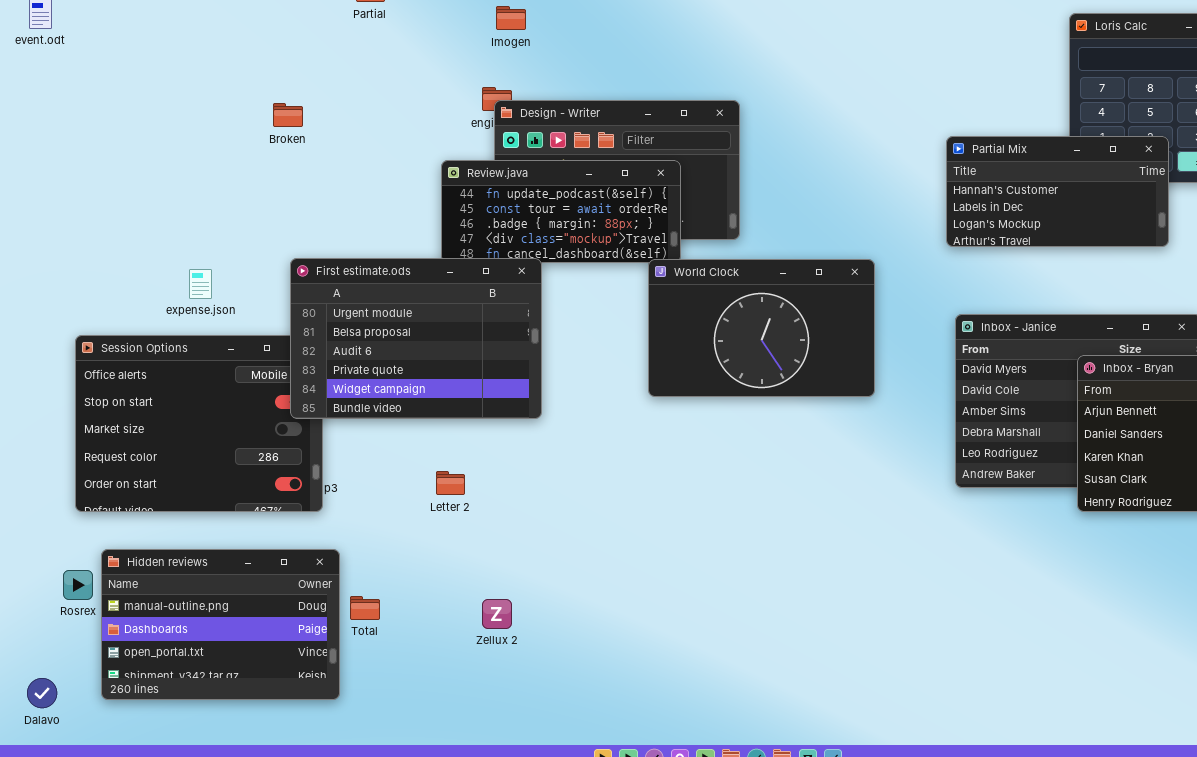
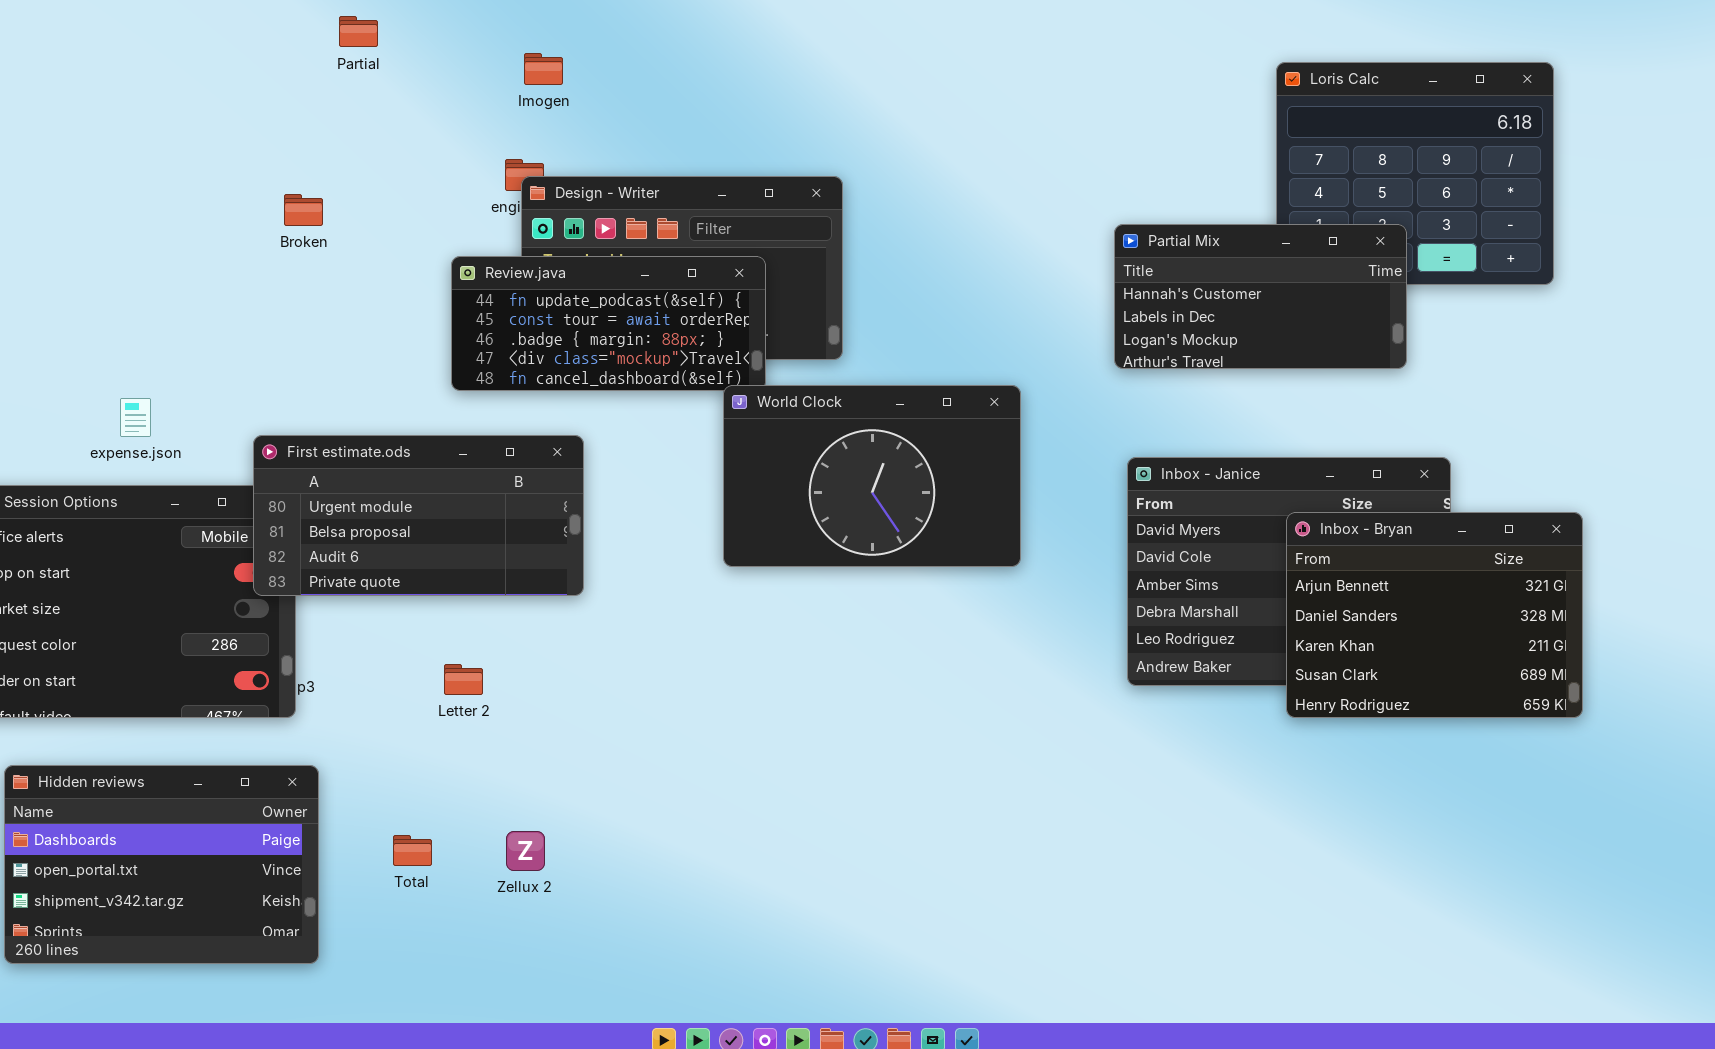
Broken: [273,103,303,127] -> [284,194,323,226], moved
First estimate.ods: [290,258,542,419] -> [253,435,584,596], resized
Hidden reviews: [101,549,340,700] -> [4,765,319,964], scrolled down 1 row
Total: [350,596,380,620] -> [393,835,432,866], moved

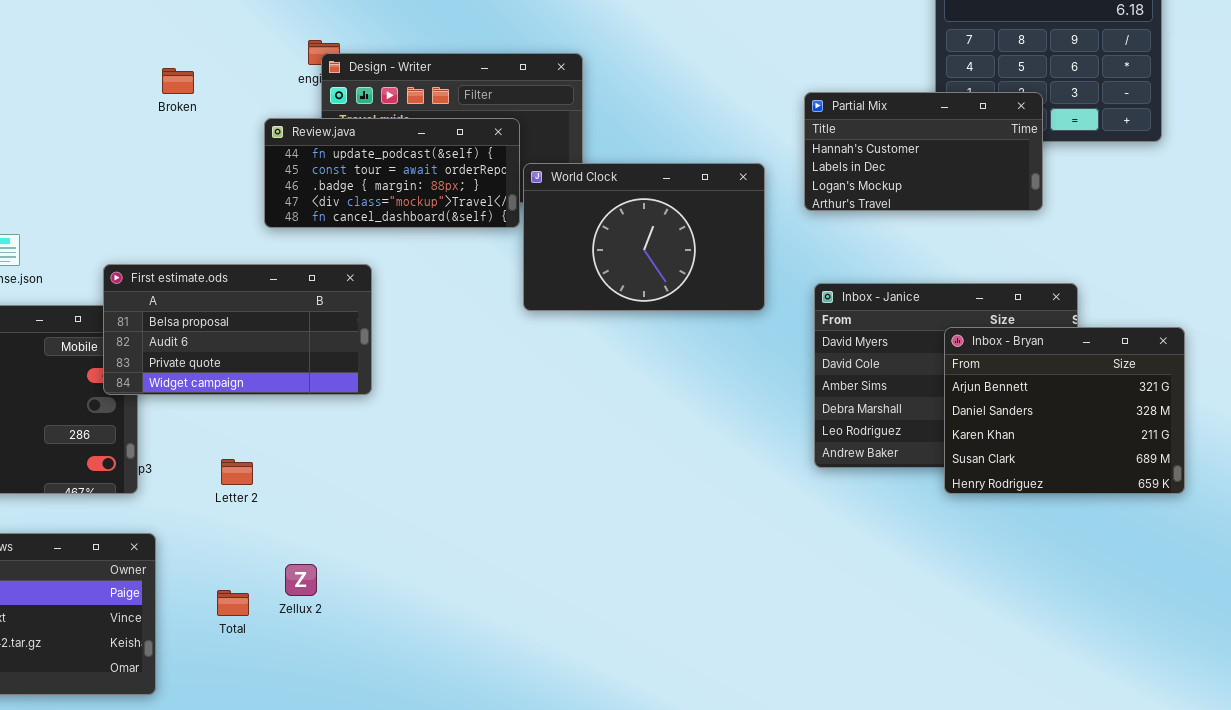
Broken: [284,194,323,226] -> [162,68,194,94], moved
World Clock: [723,385,1021,567] -> [523,163,765,311], moved
First estimate.ods: [253,435,584,596] -> [103,264,372,395], scrolled down 1 row
Letter 2: [444,664,483,695] -> [221,459,253,485], moved
Zellux 2: [506,831,545,871] -> [285,564,317,596], moved

